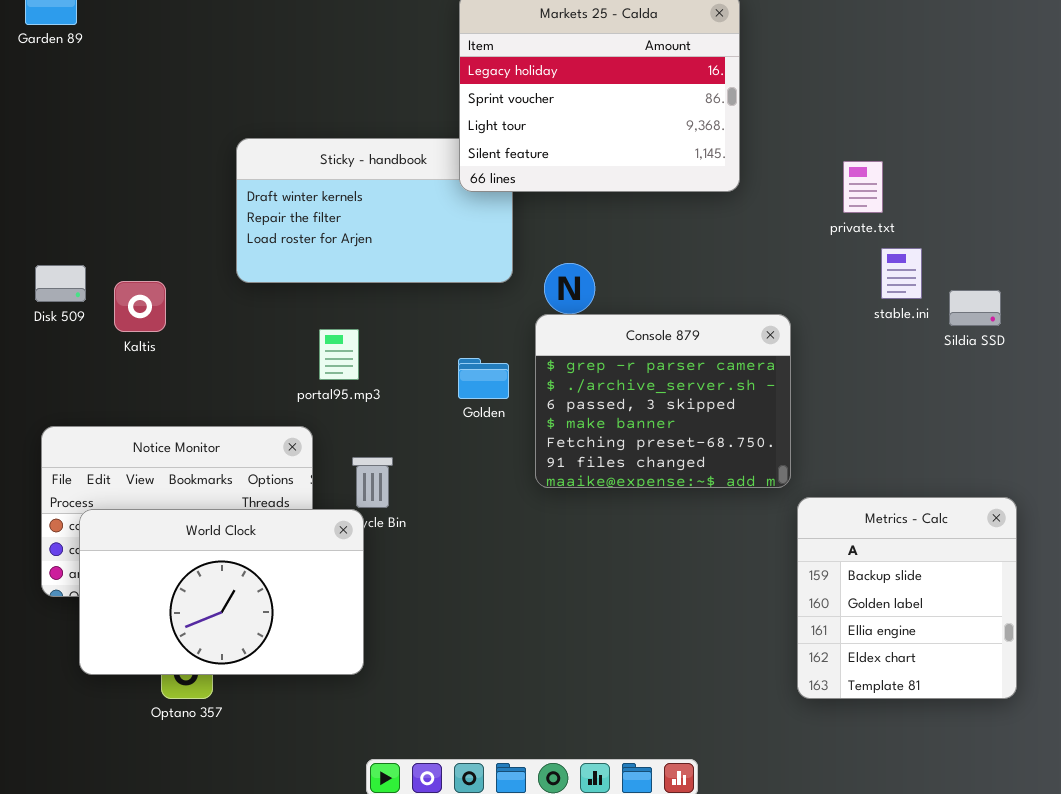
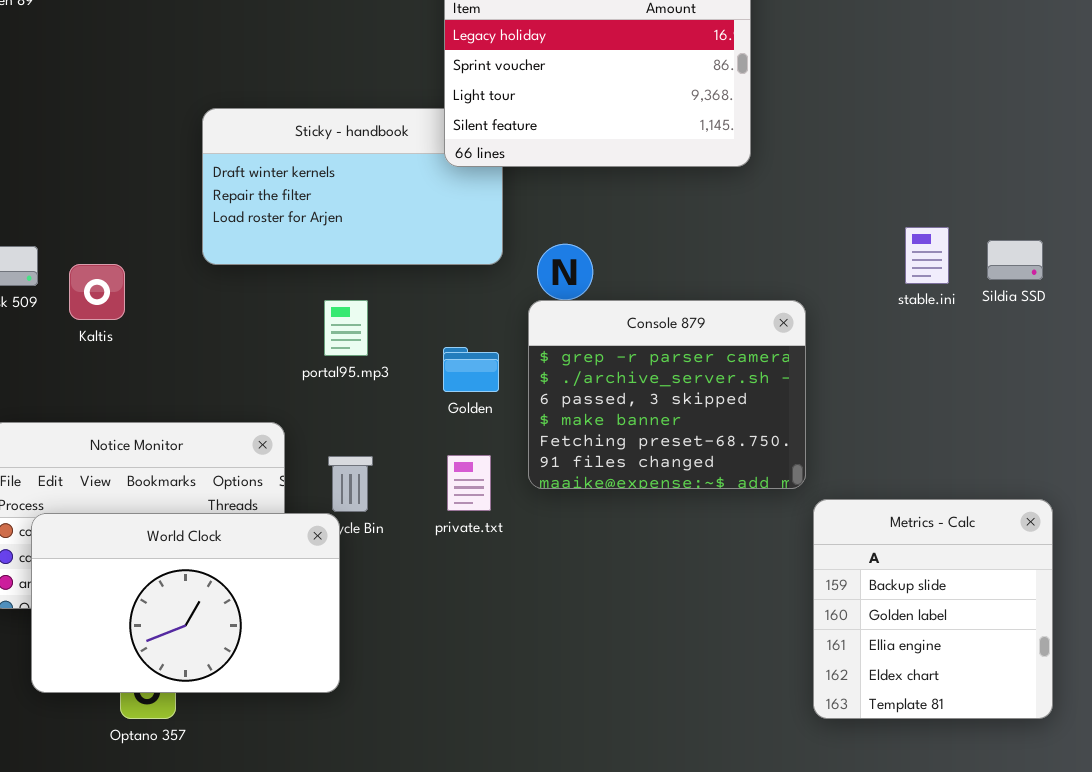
private.txt: [843,161,883,213] -> [447,455,491,511], moved
Sildia SSD: [949,290,1001,326] -> [987,240,1043,280], moved
portal95.mp3: [319,329,359,380] -> [324,300,368,356], moved

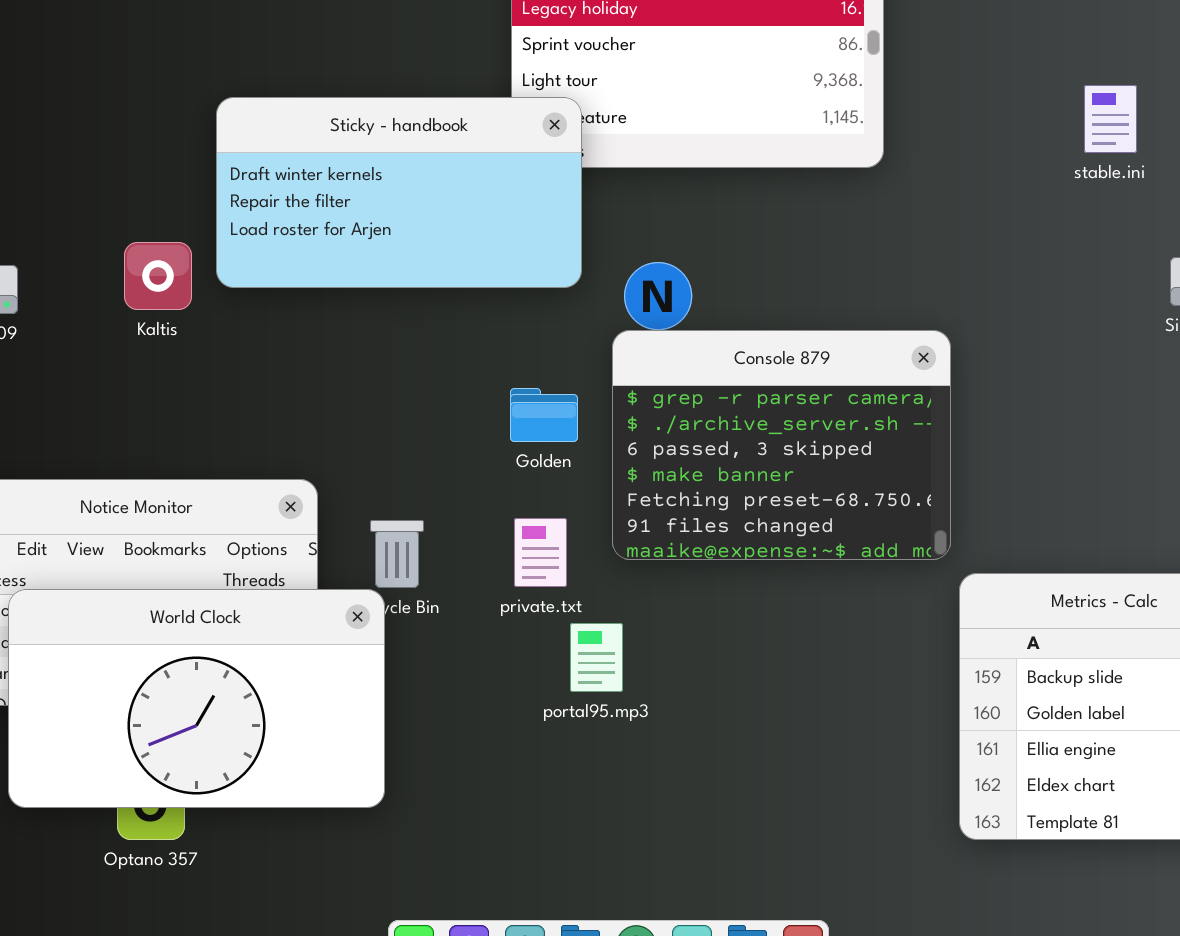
Sticky - handbook: [202,108,503,265] -> [216,97,582,288], raised
stable.ini: [905,227,949,284] -> [1084,85,1137,153], moved
Kaltis: [69,264,125,320] -> [124,242,192,310], moved
portal95.mp3: [324,300,368,356] -> [570,623,623,692], moved

